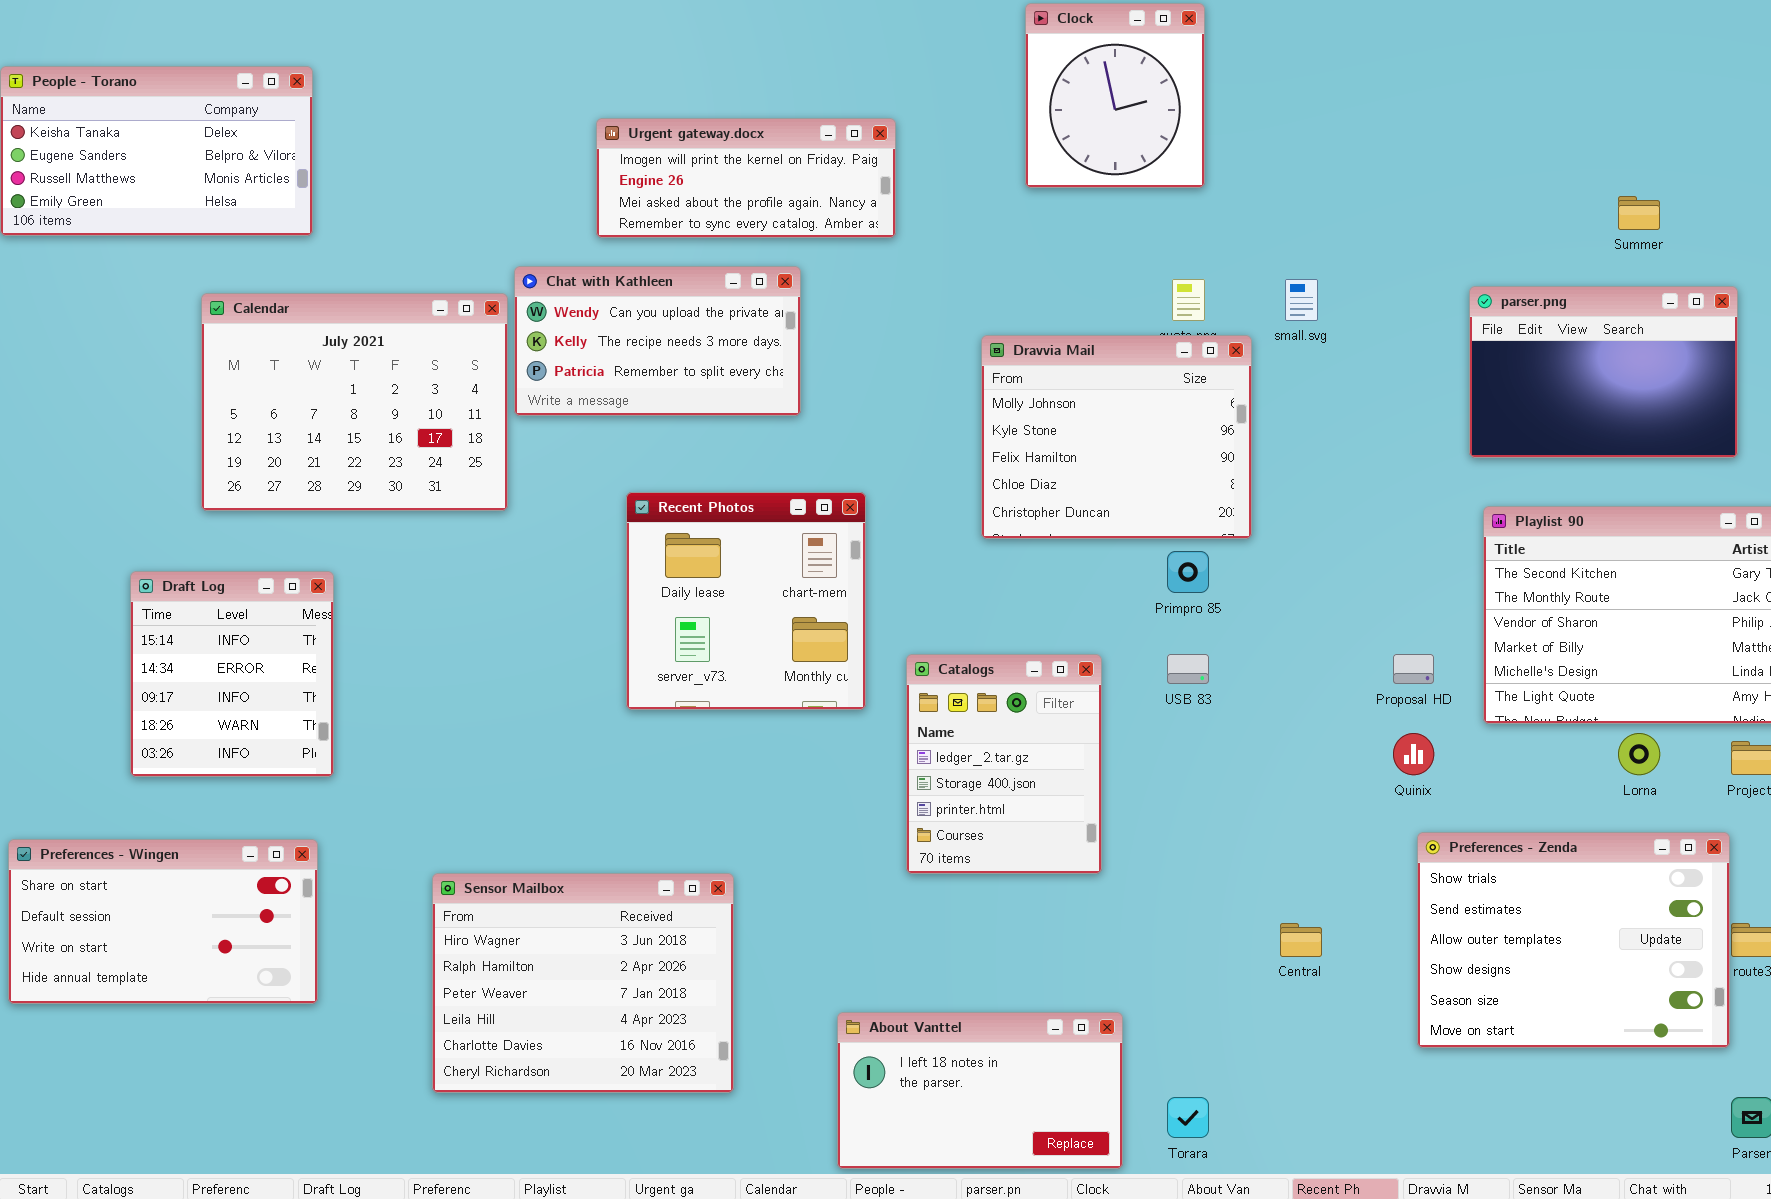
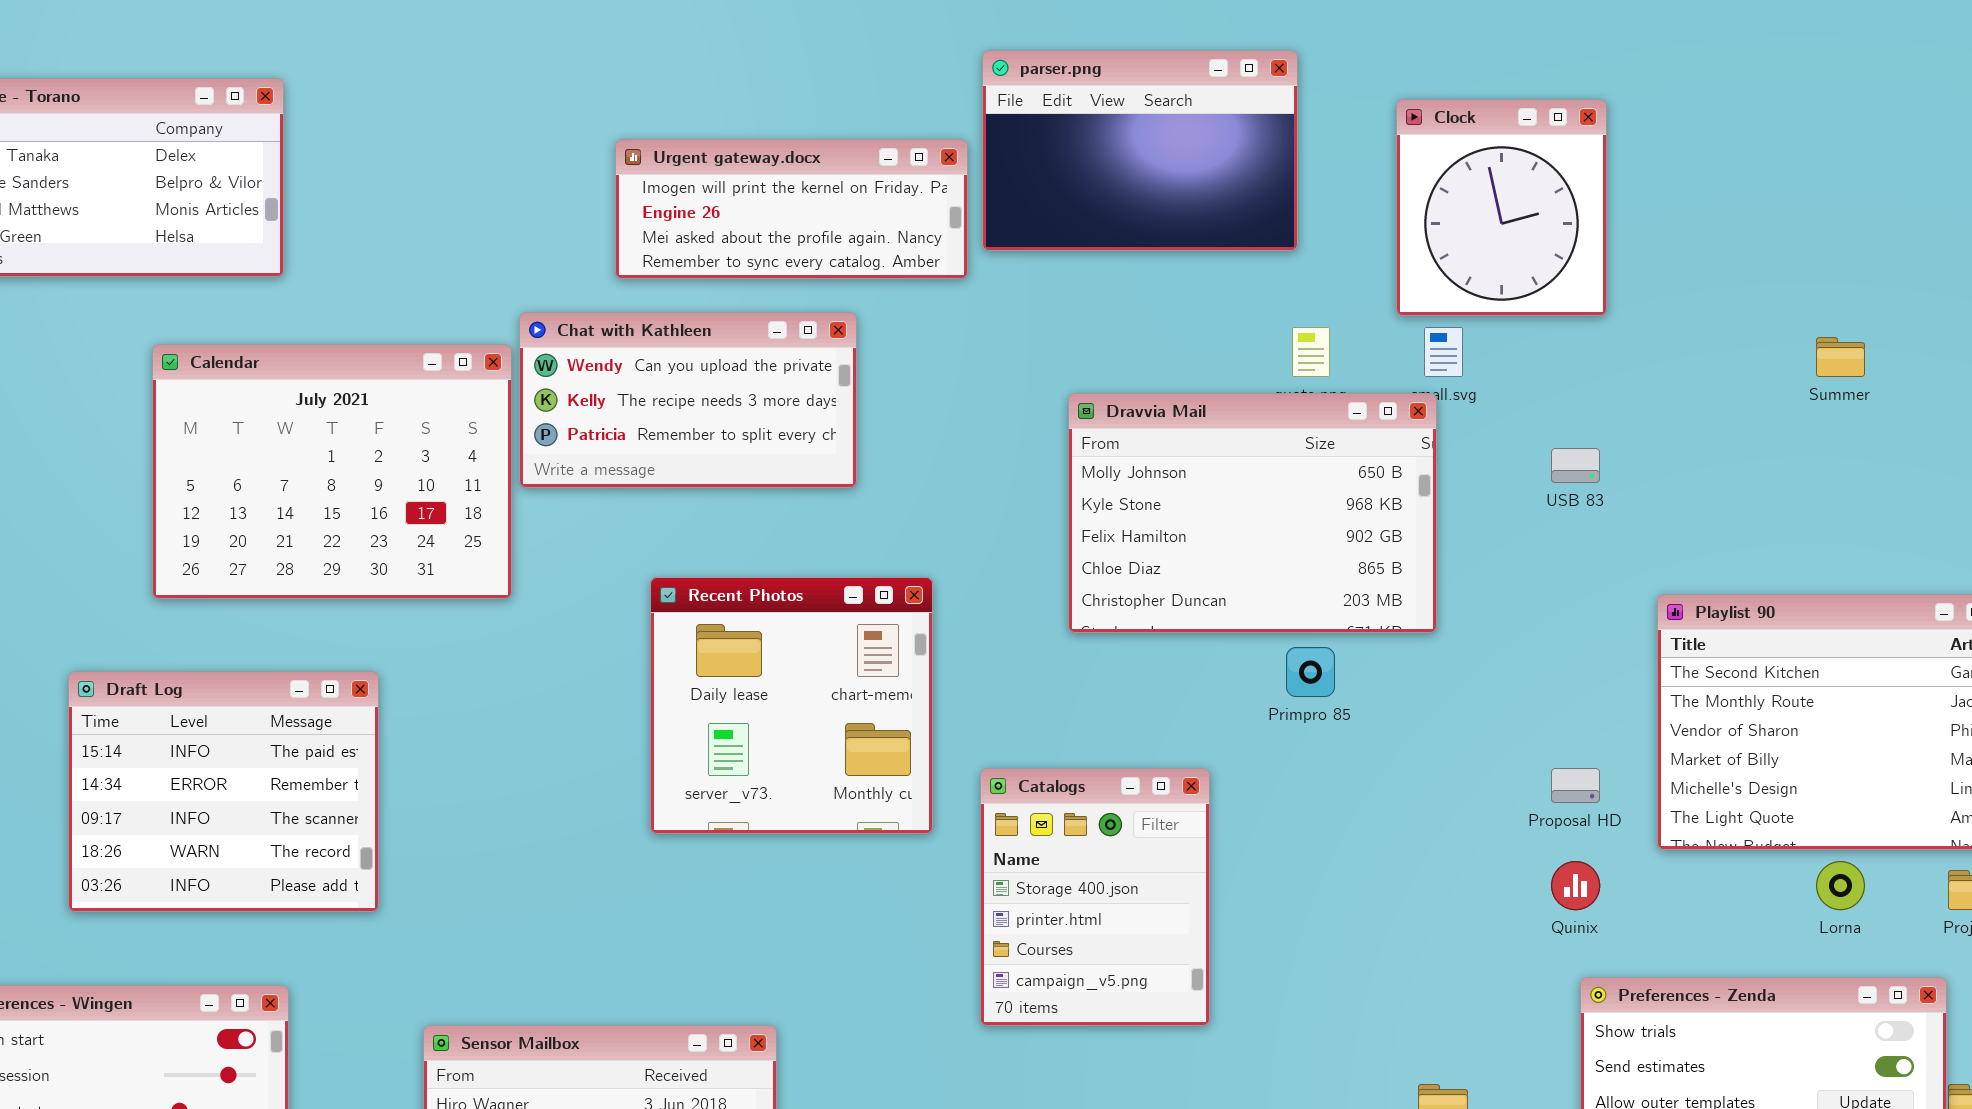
Clock: [1025,3,1205,188] -> [1396,99,1607,316], moved
Summer: [1618,196,1660,230] -> [1816,337,1865,377], moved
parser.png: [1469,286,1738,458] -> [982,50,1298,251], moved
Dravvia Mail: [981,335,1252,539] -> [1068,393,1437,633], resized
Draft Log: [130,571,334,777] -> [68,671,379,912], resized
Catalogs: [906,654,1102,874] -> [980,768,1210,1026], scrolled down 1 row
USB 83: [1167,654,1209,684] -> [1551,448,1600,483], moved

